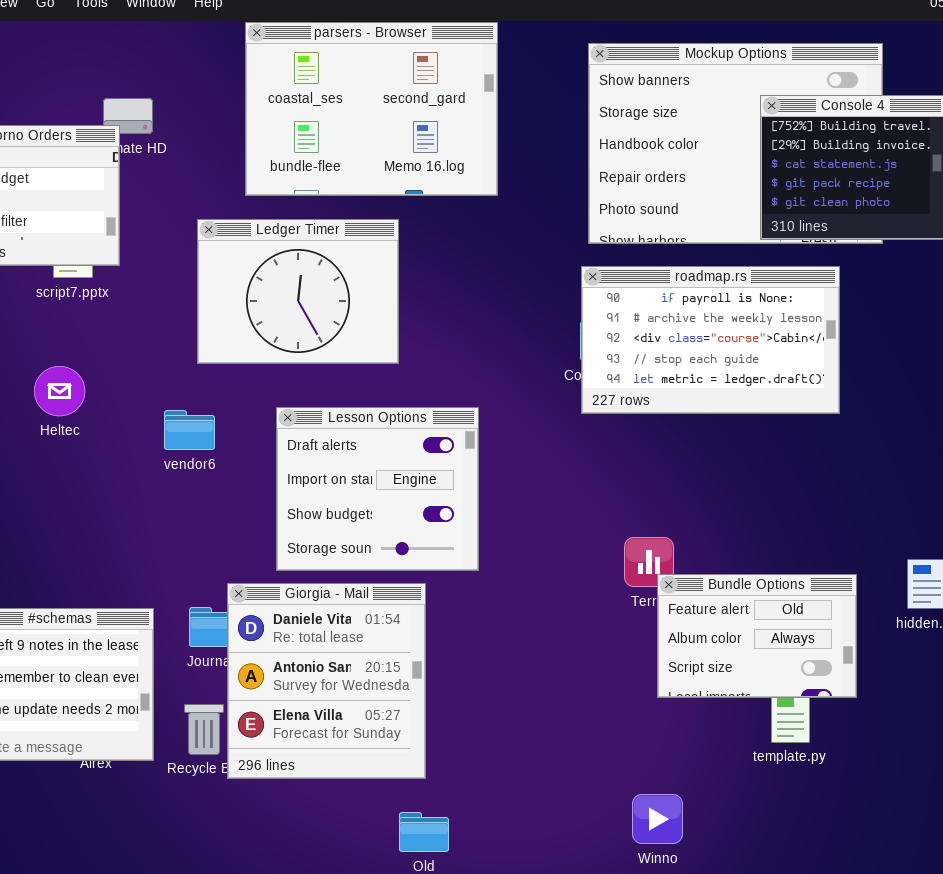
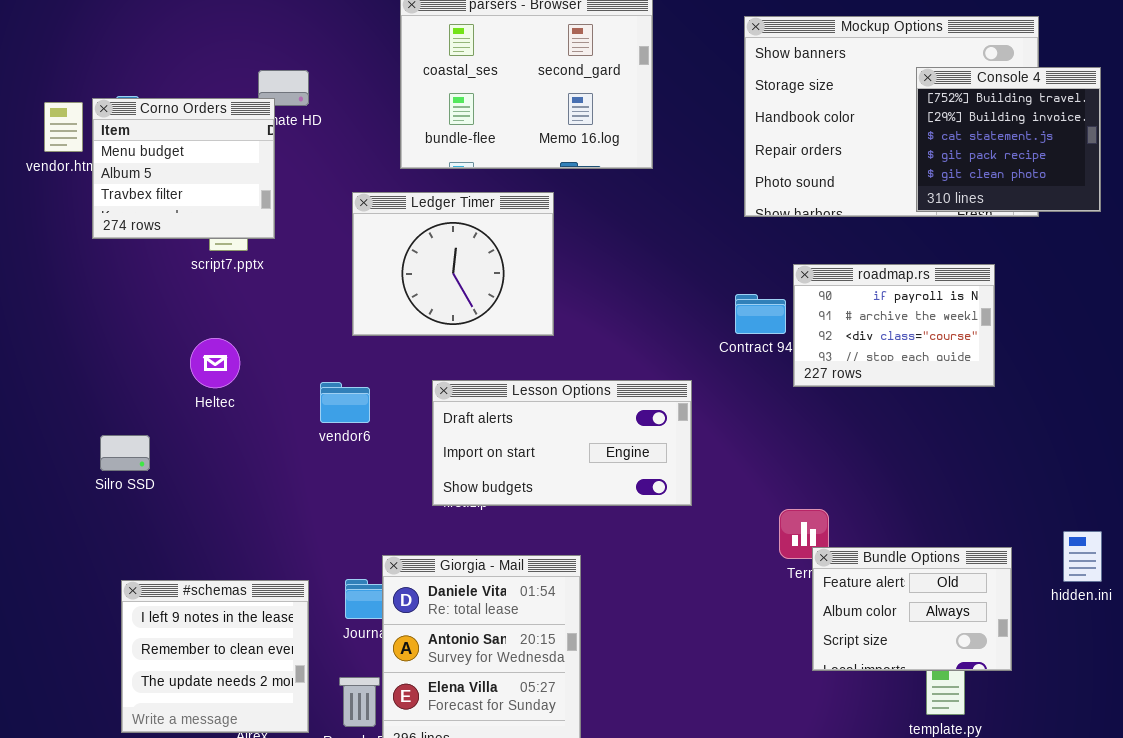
roadmap.rs: [581,266,840,414] -> [793,264,995,387], resized
Lesson Options: [276,407,479,571] -> [432,380,692,506], resized

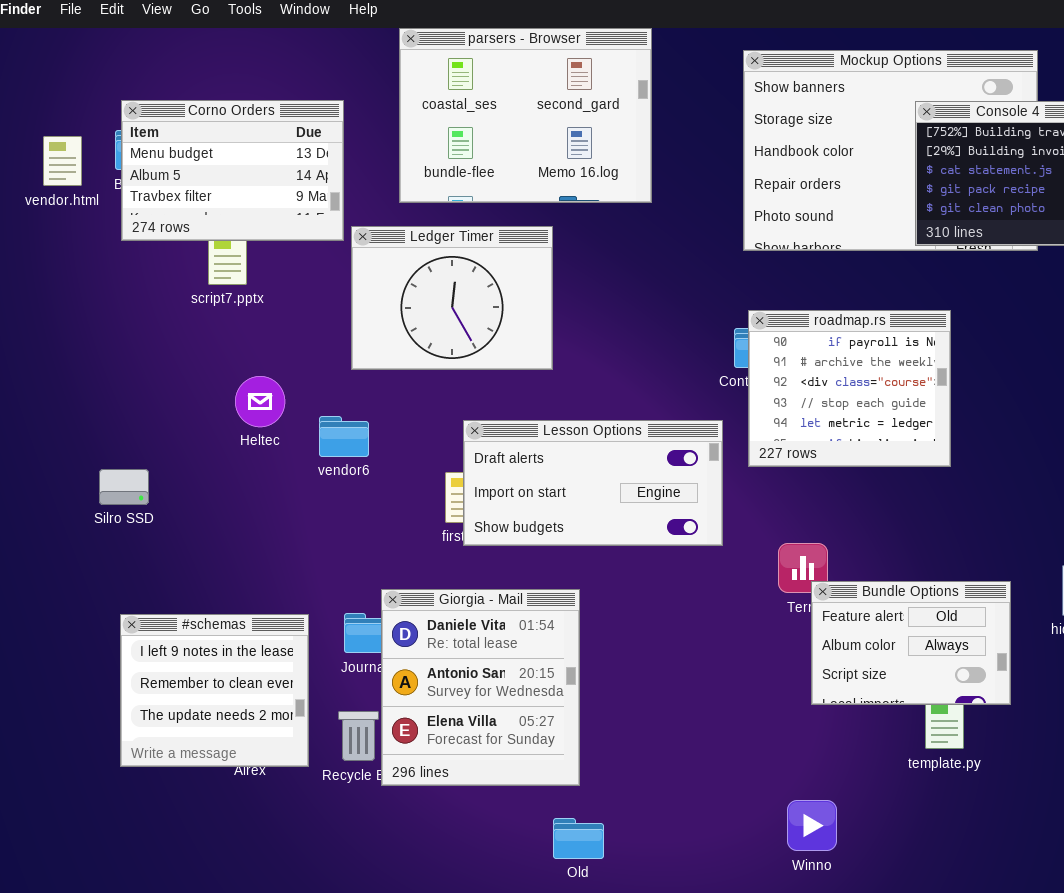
Corno Orders: [92,98,275,239] -> [121,100,344,241], moved, resized
roadmap.rs: [793,264,995,387] -> [748,310,951,467], moved, resized
Heltec: [190,338,240,388] -> [235,376,285,427], moved
Lesson Options: [432,380,692,506] -> [463,420,723,546], moved

